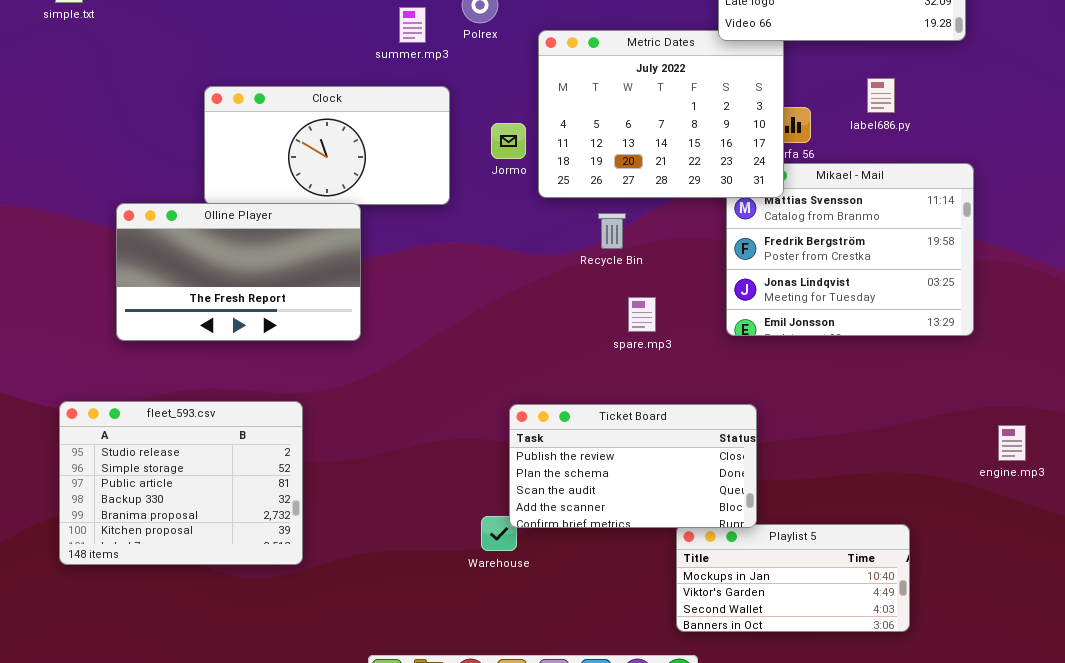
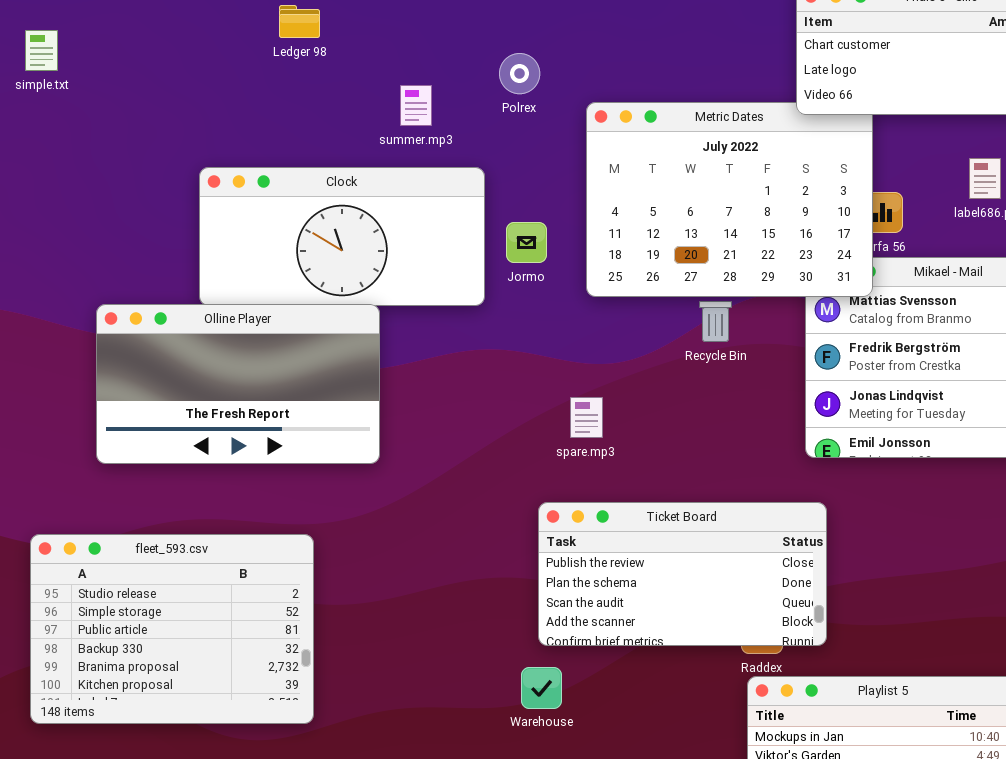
summer.mp3: [399,7,426,43] -> [400,85,432,126], moved
Jormo: [491,123,526,159] -> [506,222,547,263], moved
Recycle Bin: [598,213,626,249] -> [699,301,732,342], moved
spare.mp3: [628,297,656,332] -> [570,397,603,438], moved
Ticket Board: [509,404,757,528] -> [538,502,827,646], moved

